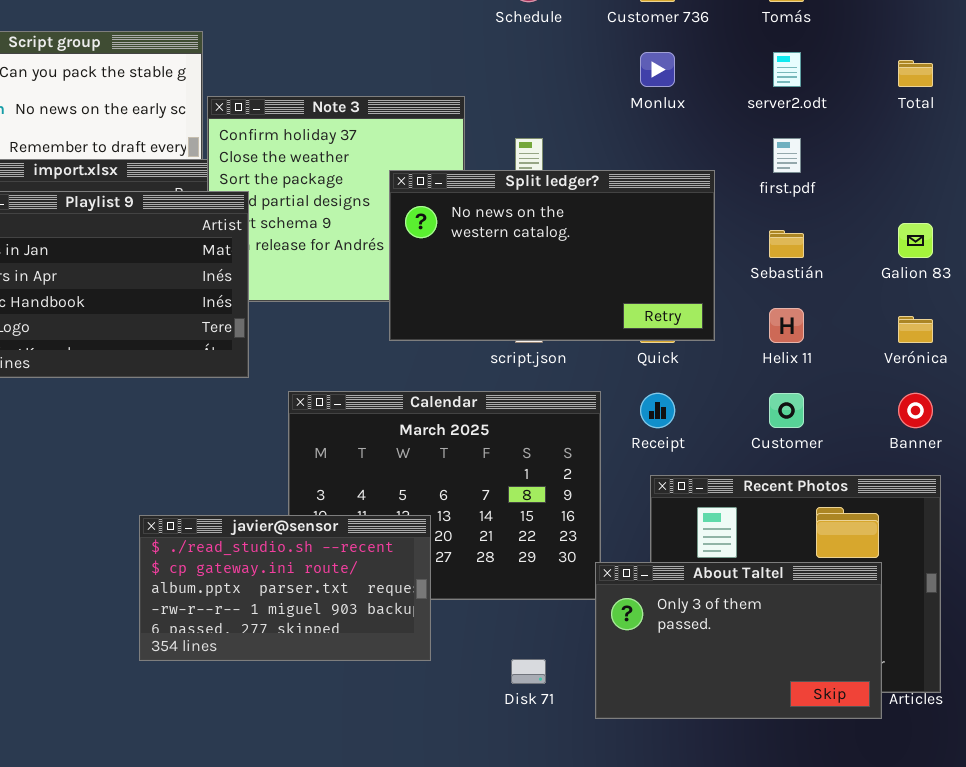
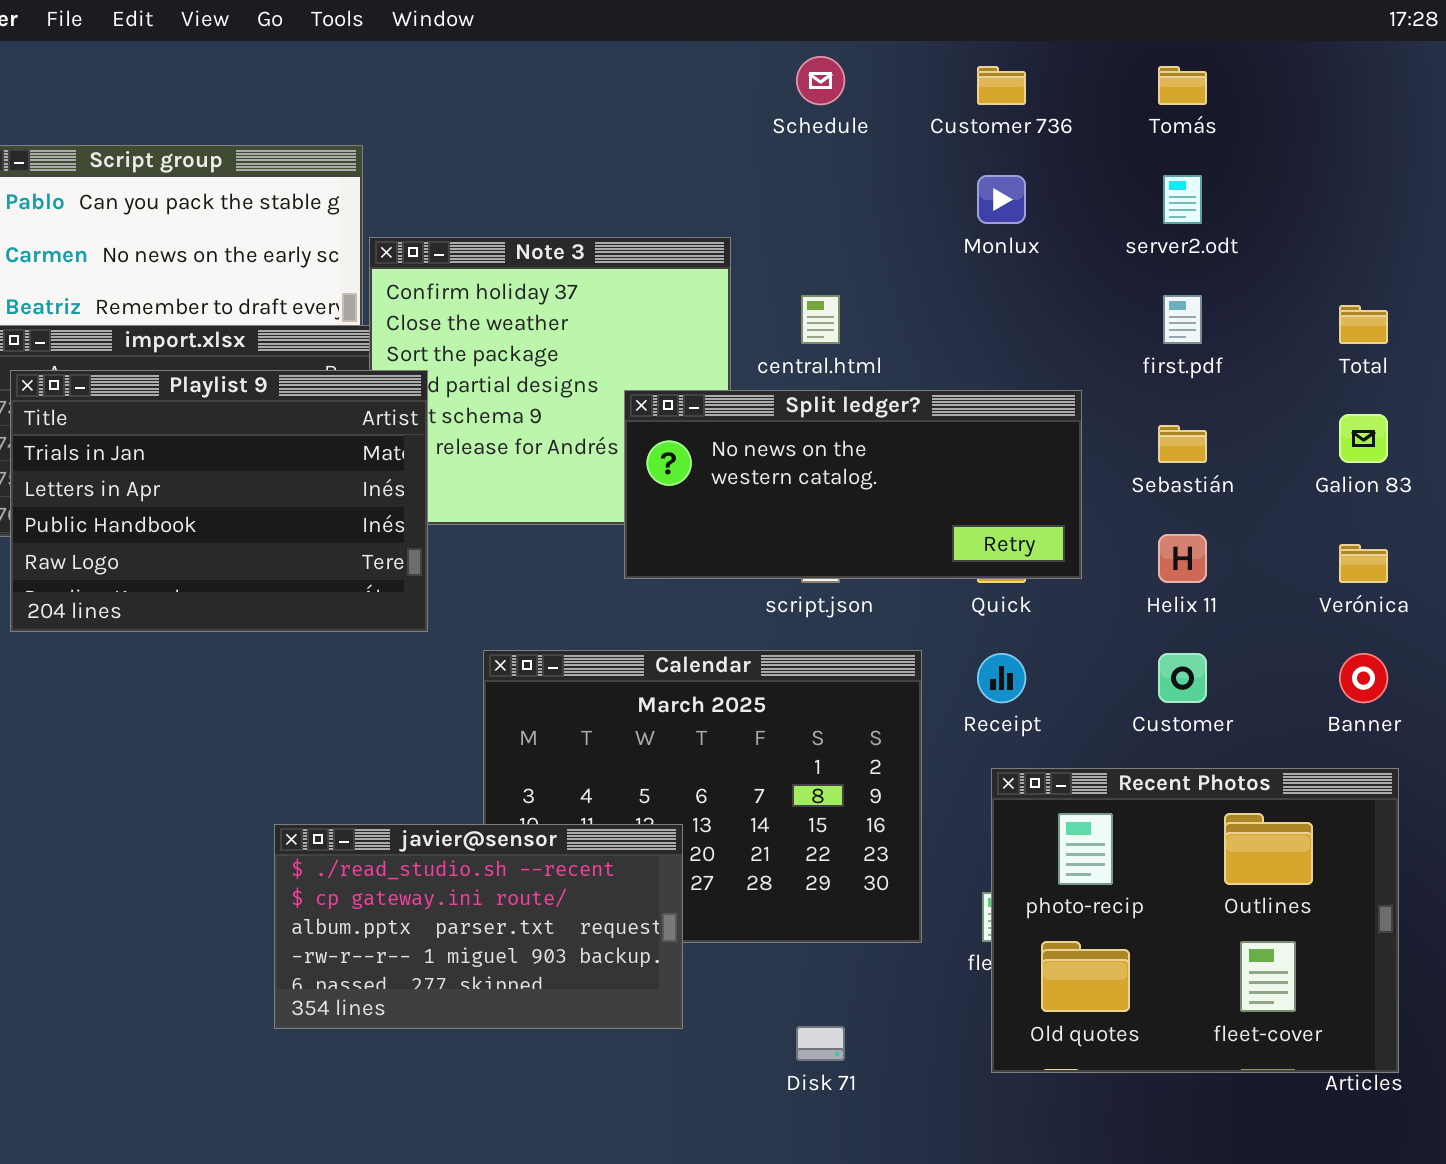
Total: [898,60,933,87] -> [1339,305,1388,344], moved
Split ledger?: [389,170,715,341] -> [624,390,1082,579], resized
About Taltel: [595,562,882,719] -> none, closed

